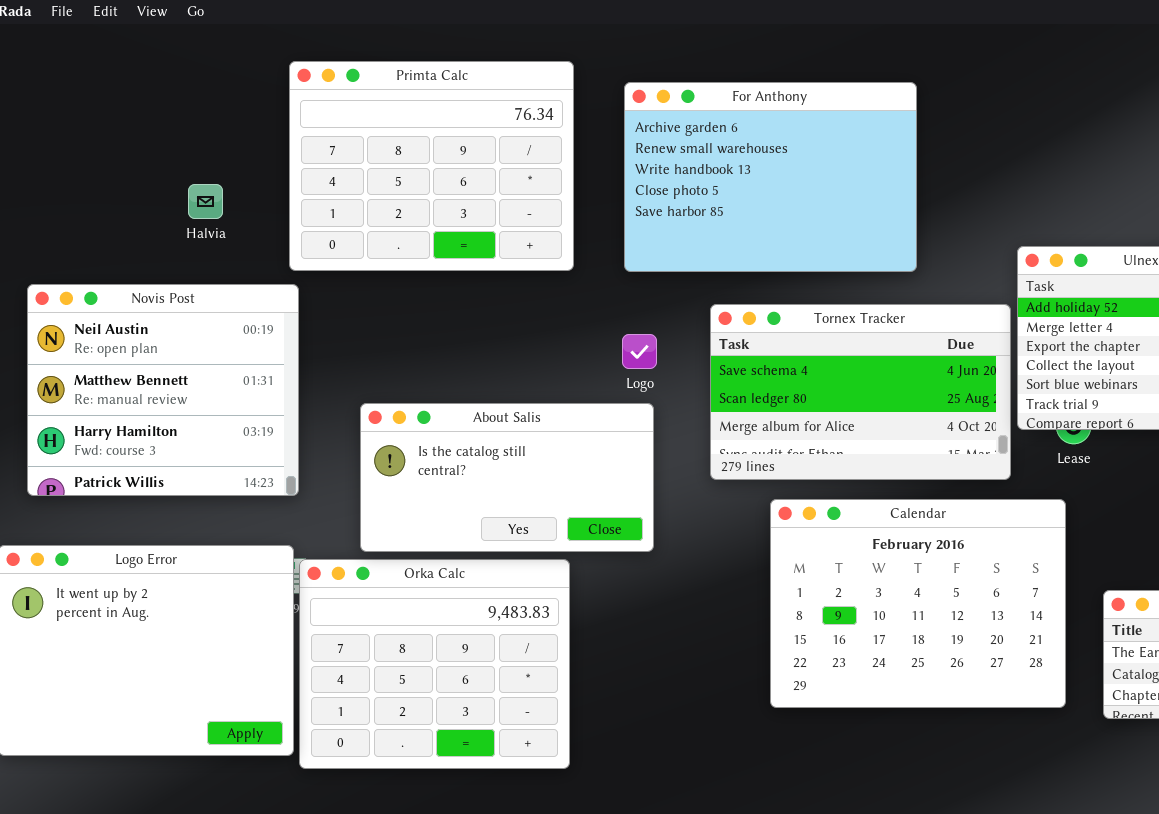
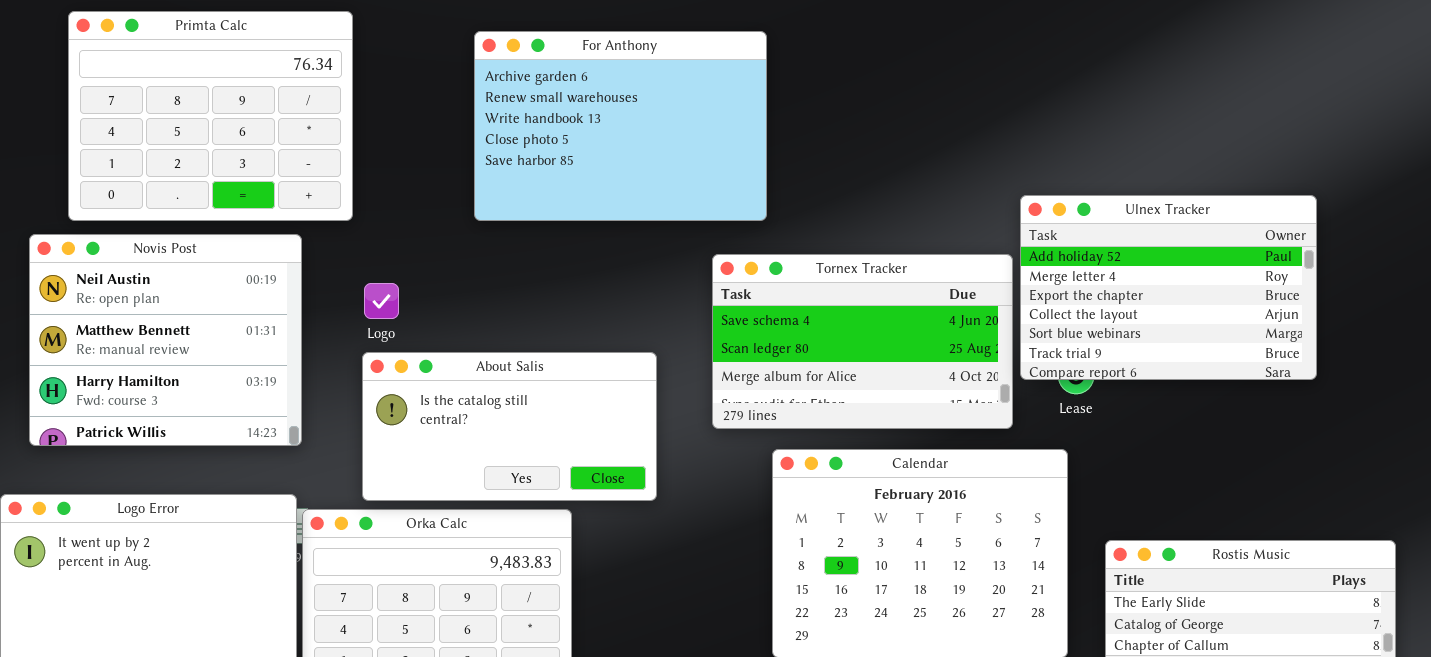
Primta Calc: [289,61,574,271] -> [68,11,353,221], moved
For Anthony: [624,82,917,272] -> [474,31,767,221], moved
Logo: [622,334,657,369] -> [364,283,399,319], moved

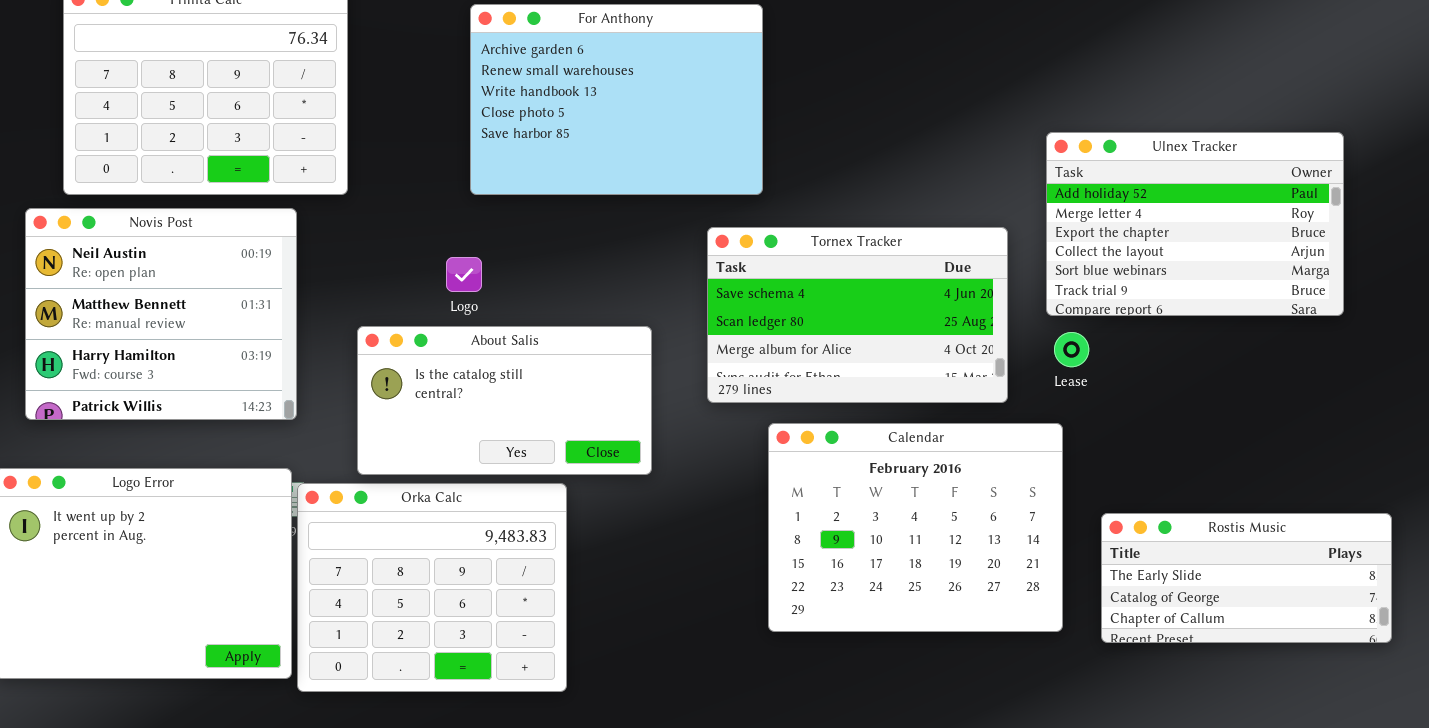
Ulnex Tracker: [1020,195,1317,380] -> [1046,132,1344,316], moved
Logo: [364,283,399,319] -> [446,257,482,292], moved

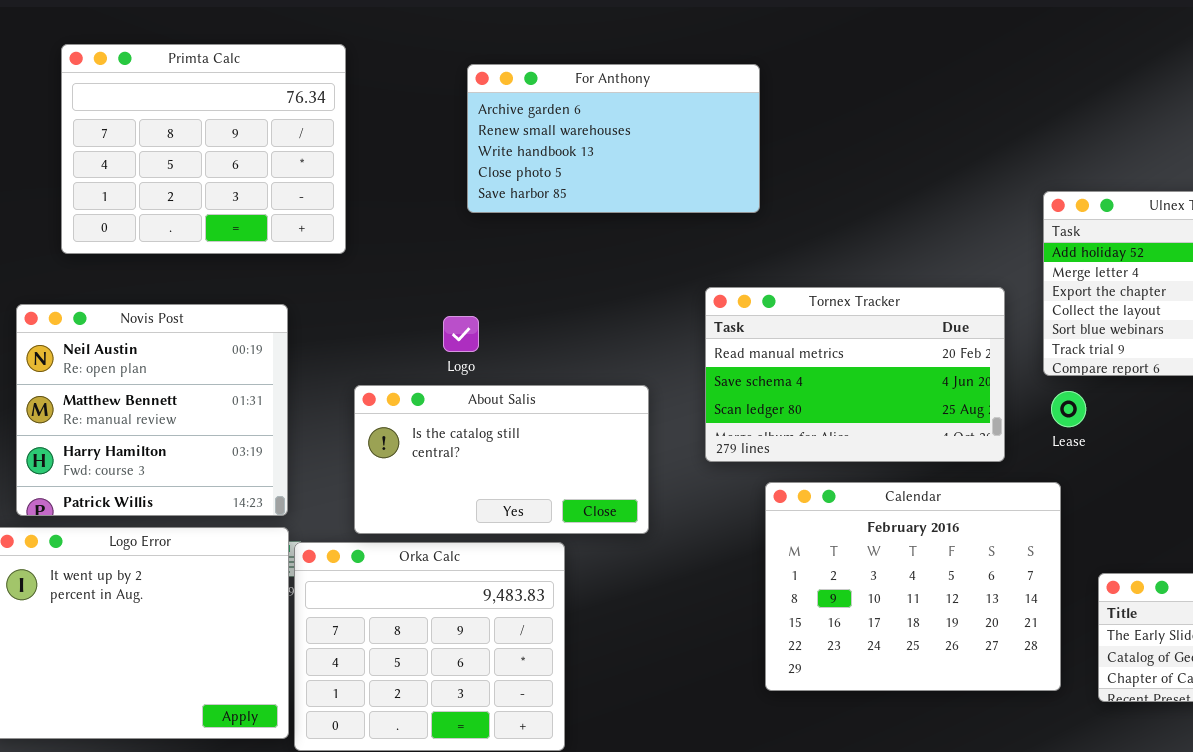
For Anthony: [470,4,763,195] -> [467,64,760,213], resized
Novis Post: [25,208,297,420] -> [16,304,288,516], moved
Tornex Tracker: [707,227,1008,403] -> [705,287,1005,462], scrolled up 1 row

